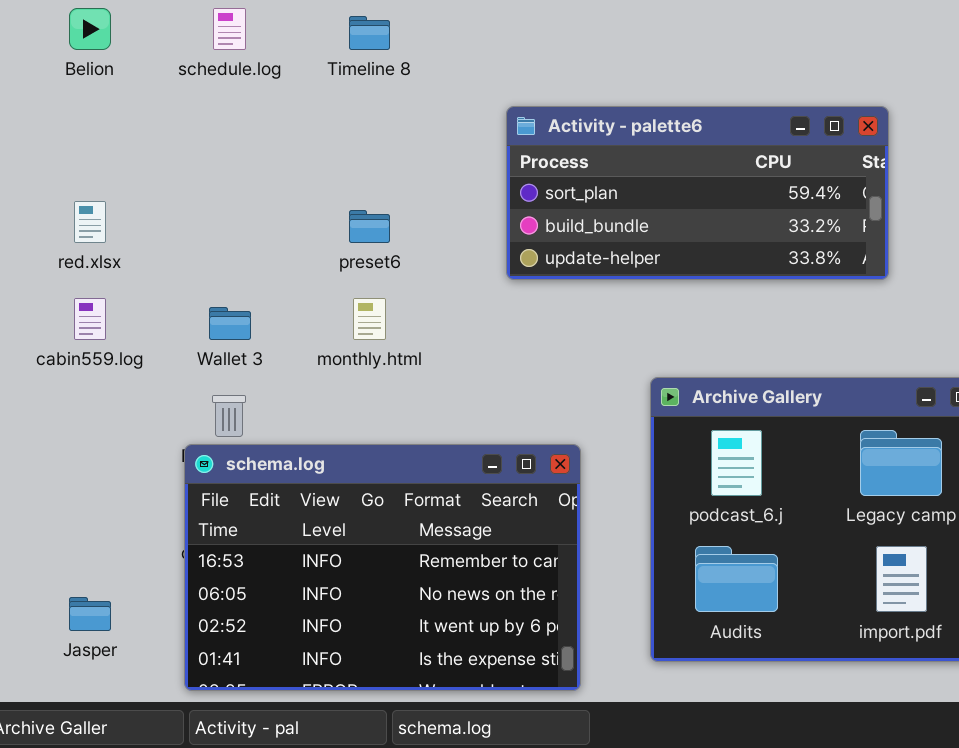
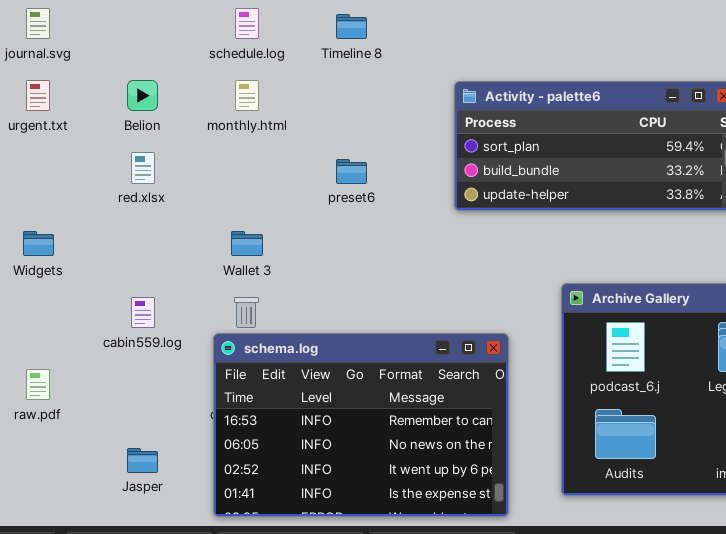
Belion: [69,8,111,50] -> [127,80,158,111], moved
cabin559.log: [74,298,106,340] -> [131,297,155,328], moved
monthly.html: [353,298,386,340] -> [235,80,259,111], moved

